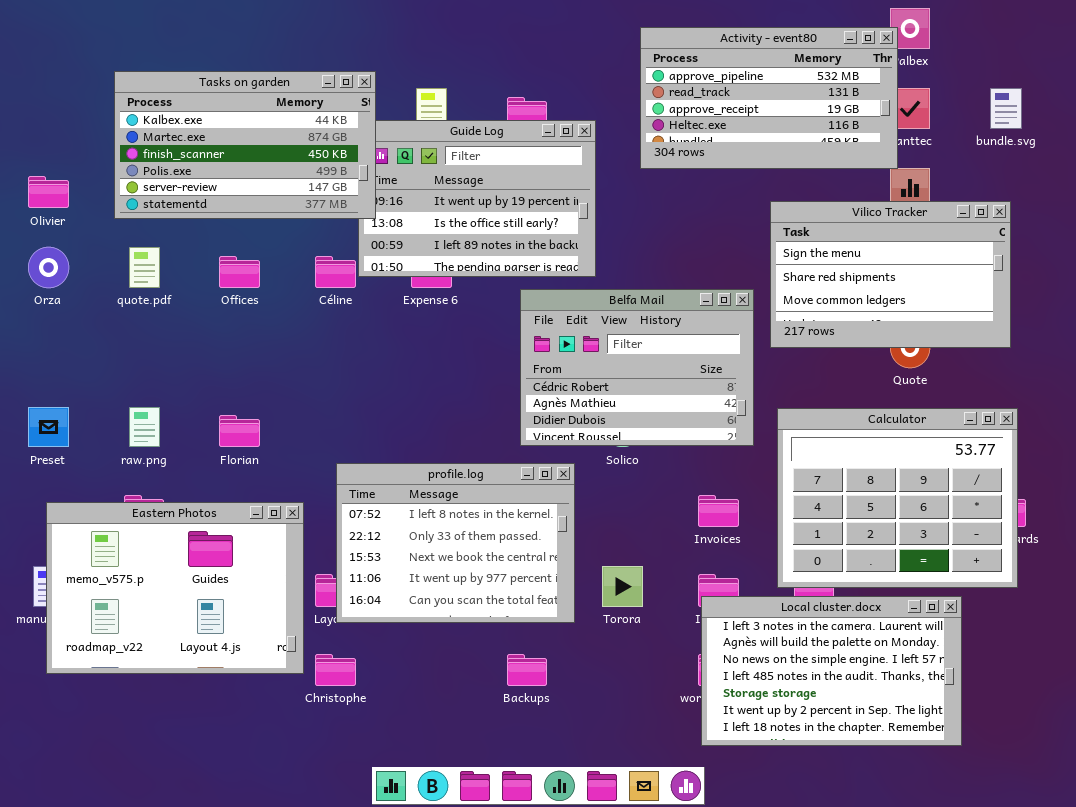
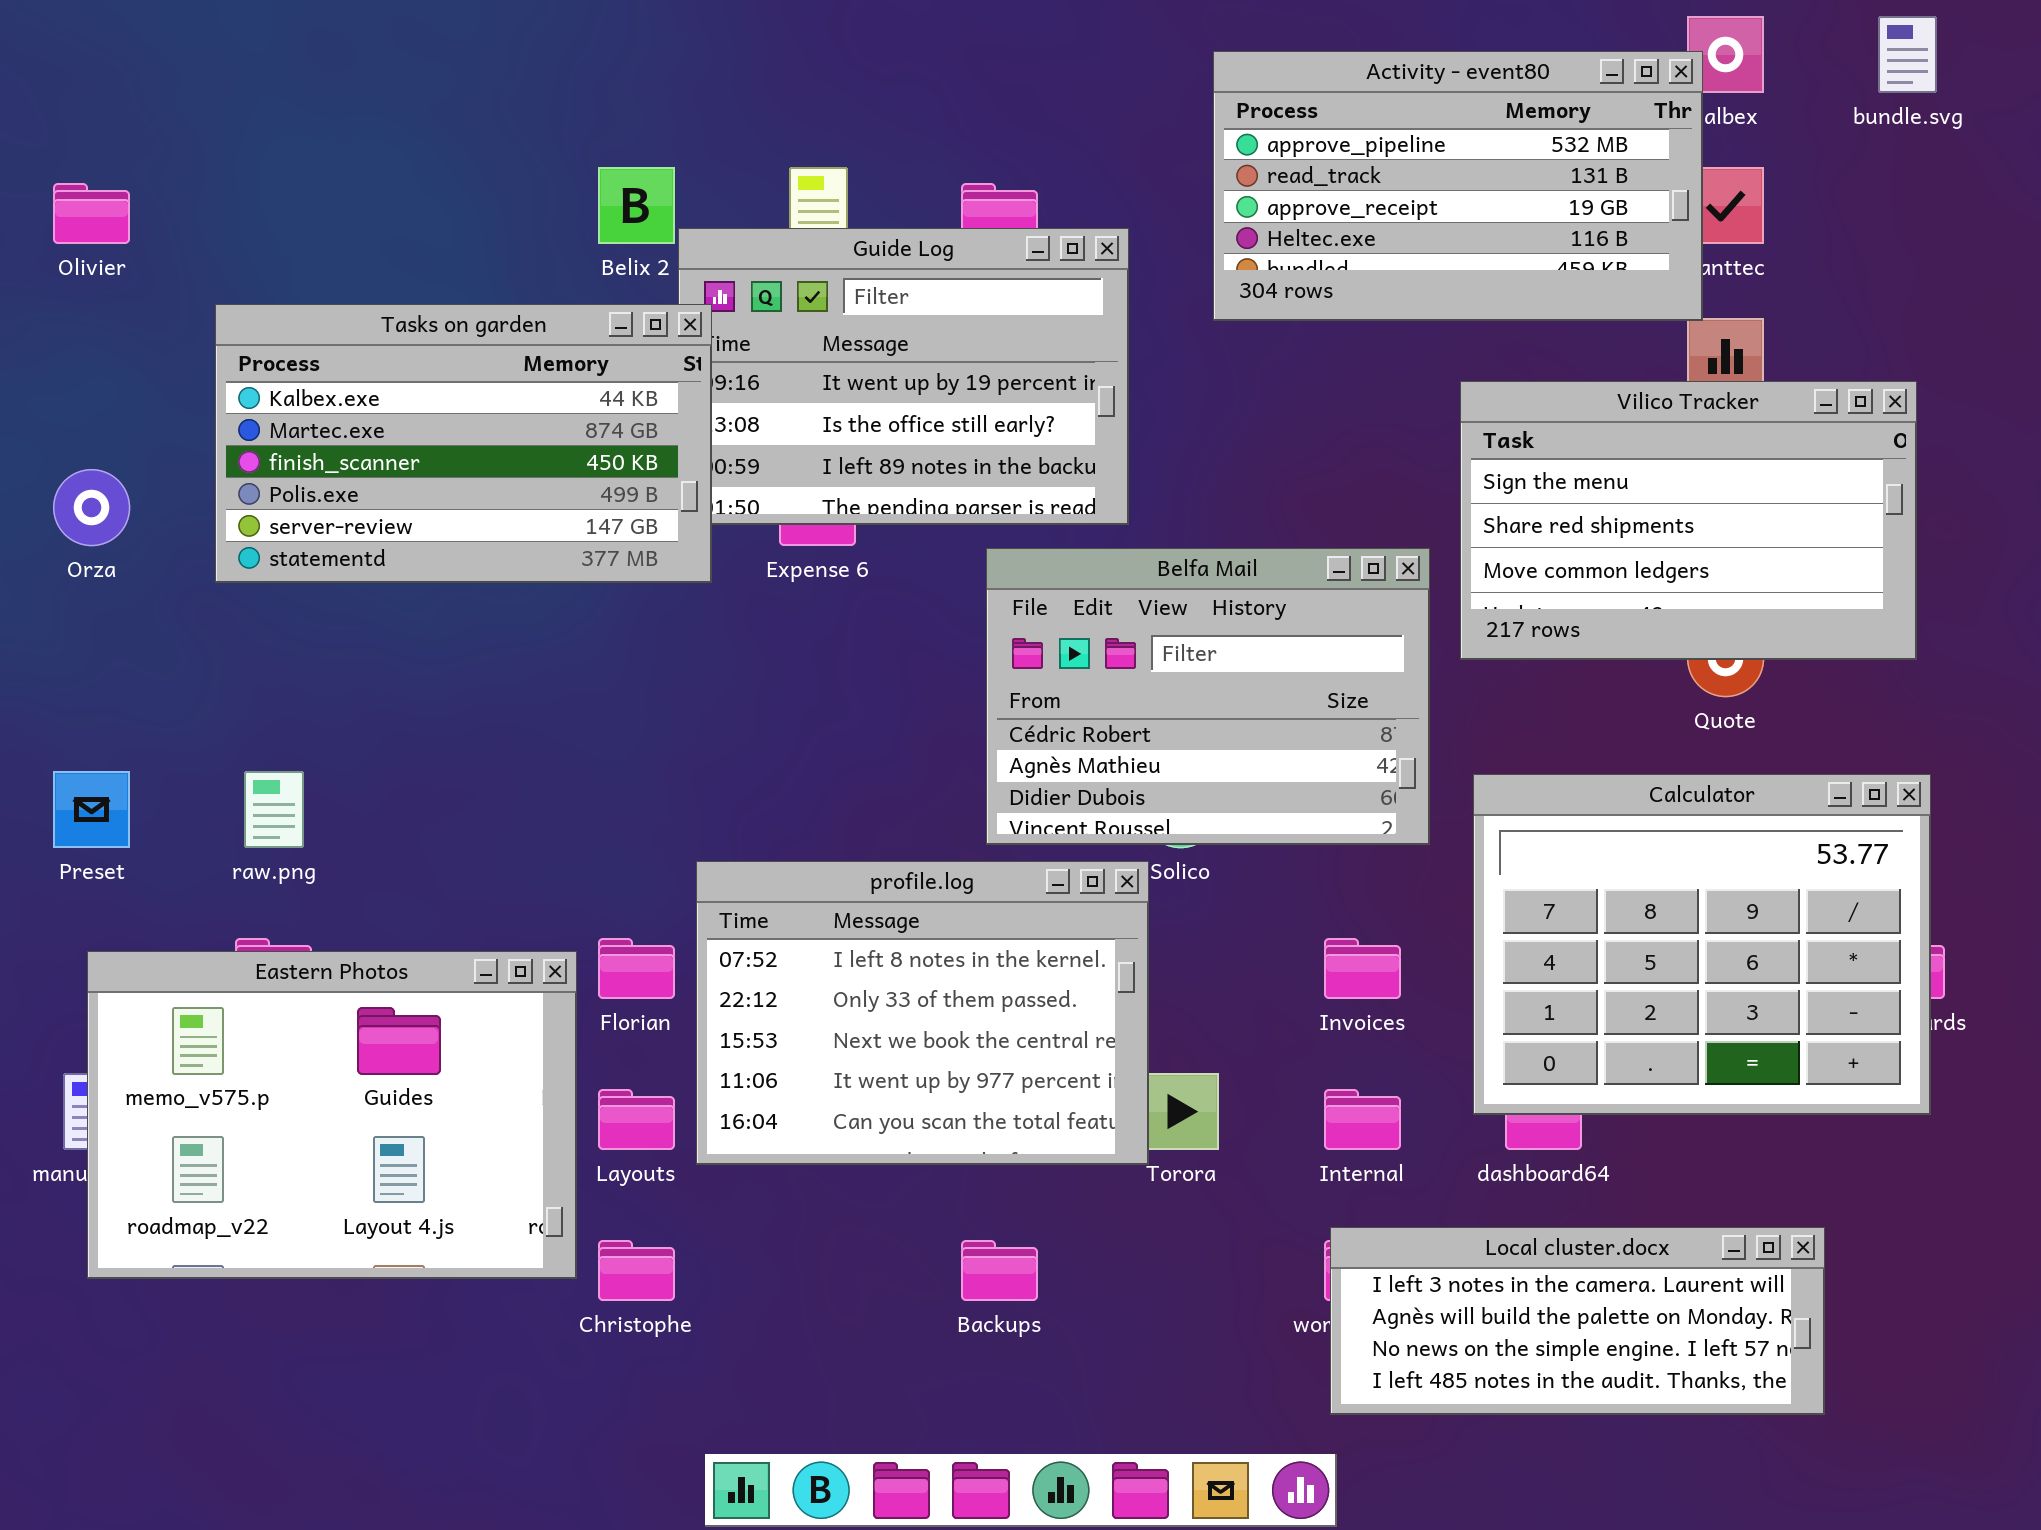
Tasks on garden: [114,71,376,219] -> [215,304,712,583], moved
bundle.svg: [990,88,1022,129] -> [1878,16,1937,93], moved
Olivier: [28,176,69,208] -> [53,183,130,244], moved
Florian: [219,415,260,447] -> [598,938,675,999], moved
profile.log: [336,463,575,623] -> [696,861,1149,1165], moved
Local cluster.docx: [701,596,962,746] -> [1330,1227,1825,1415], resized

